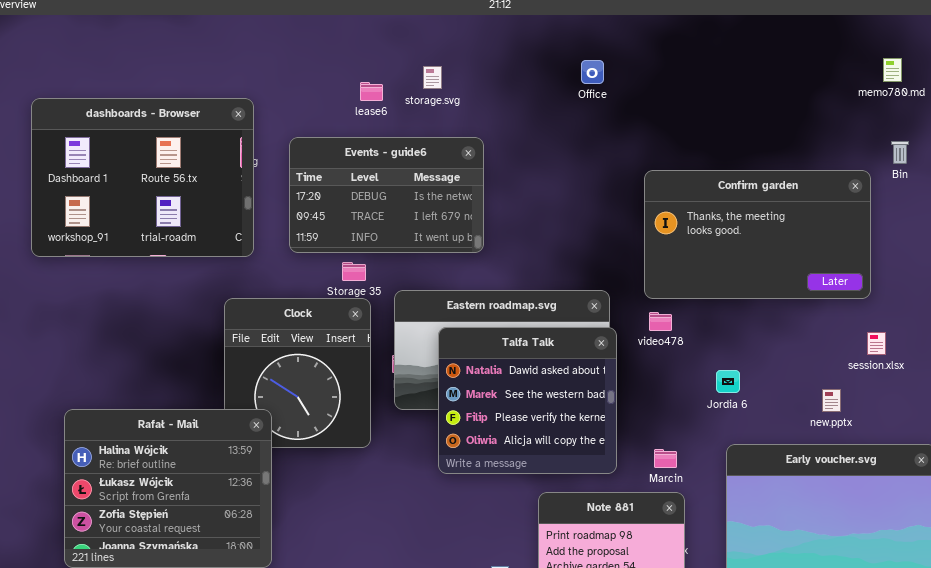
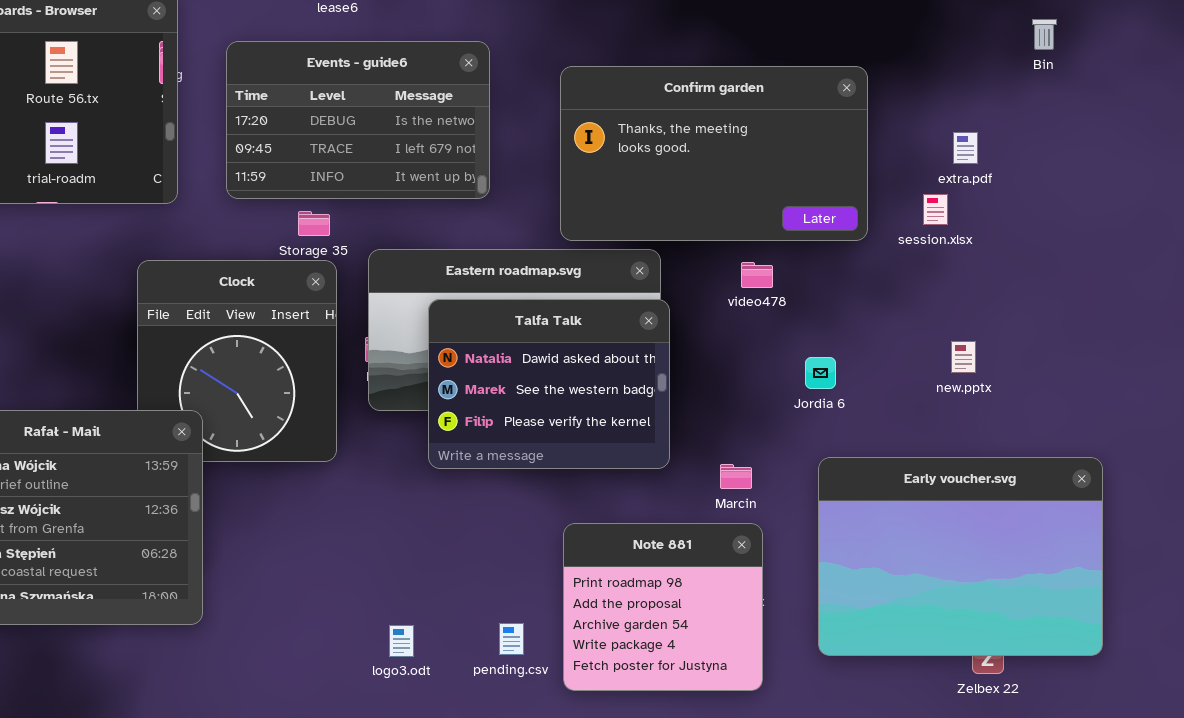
Bin: [891,141,909,164] -> [1032,19,1057,50], moved
Confirm garden: [644,170,871,299] -> [560,66,868,241], moved
video478: [649,312,672,331] -> [741,262,773,288], moved
Talfa Talk: [438,327,617,474] -> [428,299,670,469], resized
session.xlsx: [867,332,886,355] -> [923,194,948,225], moved
new.pptx: [822,389,841,412] -> [951,341,976,373], moved

